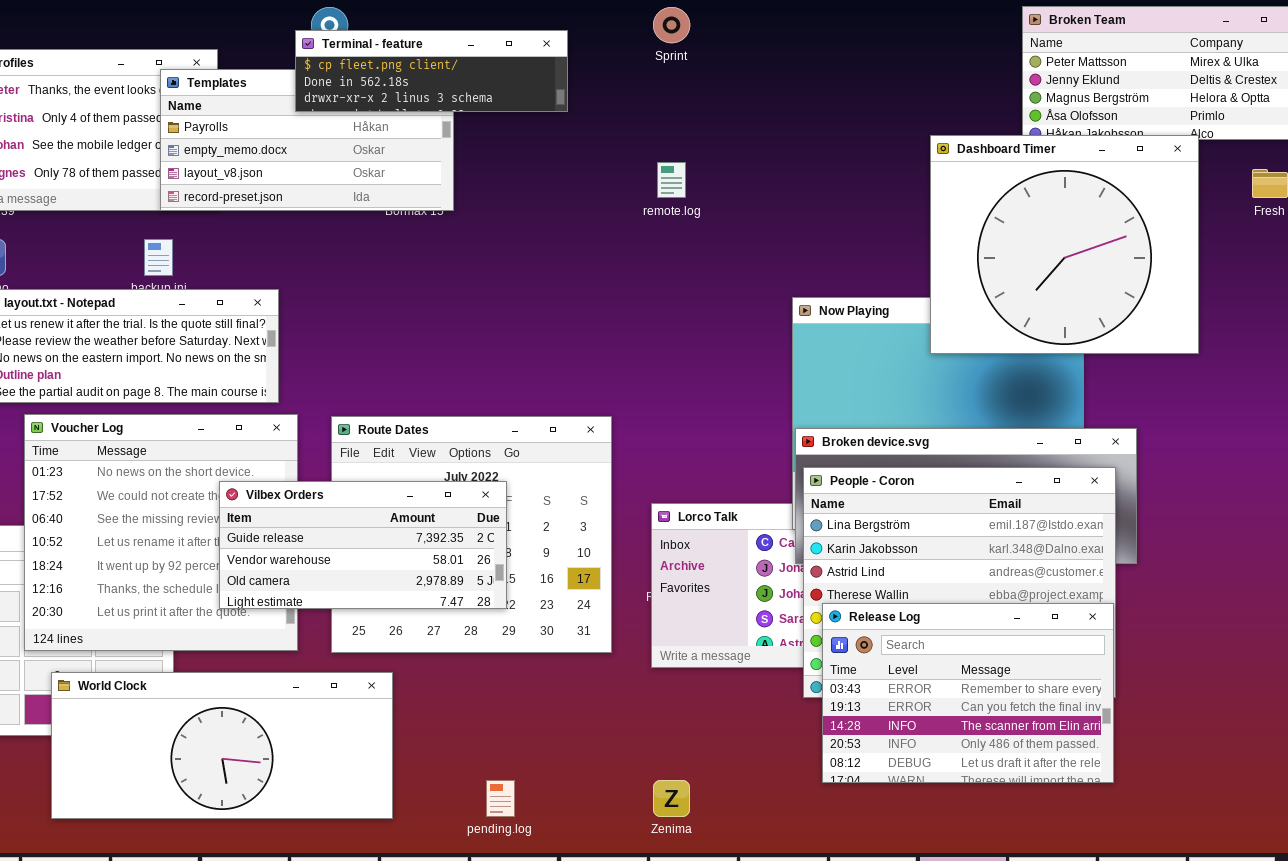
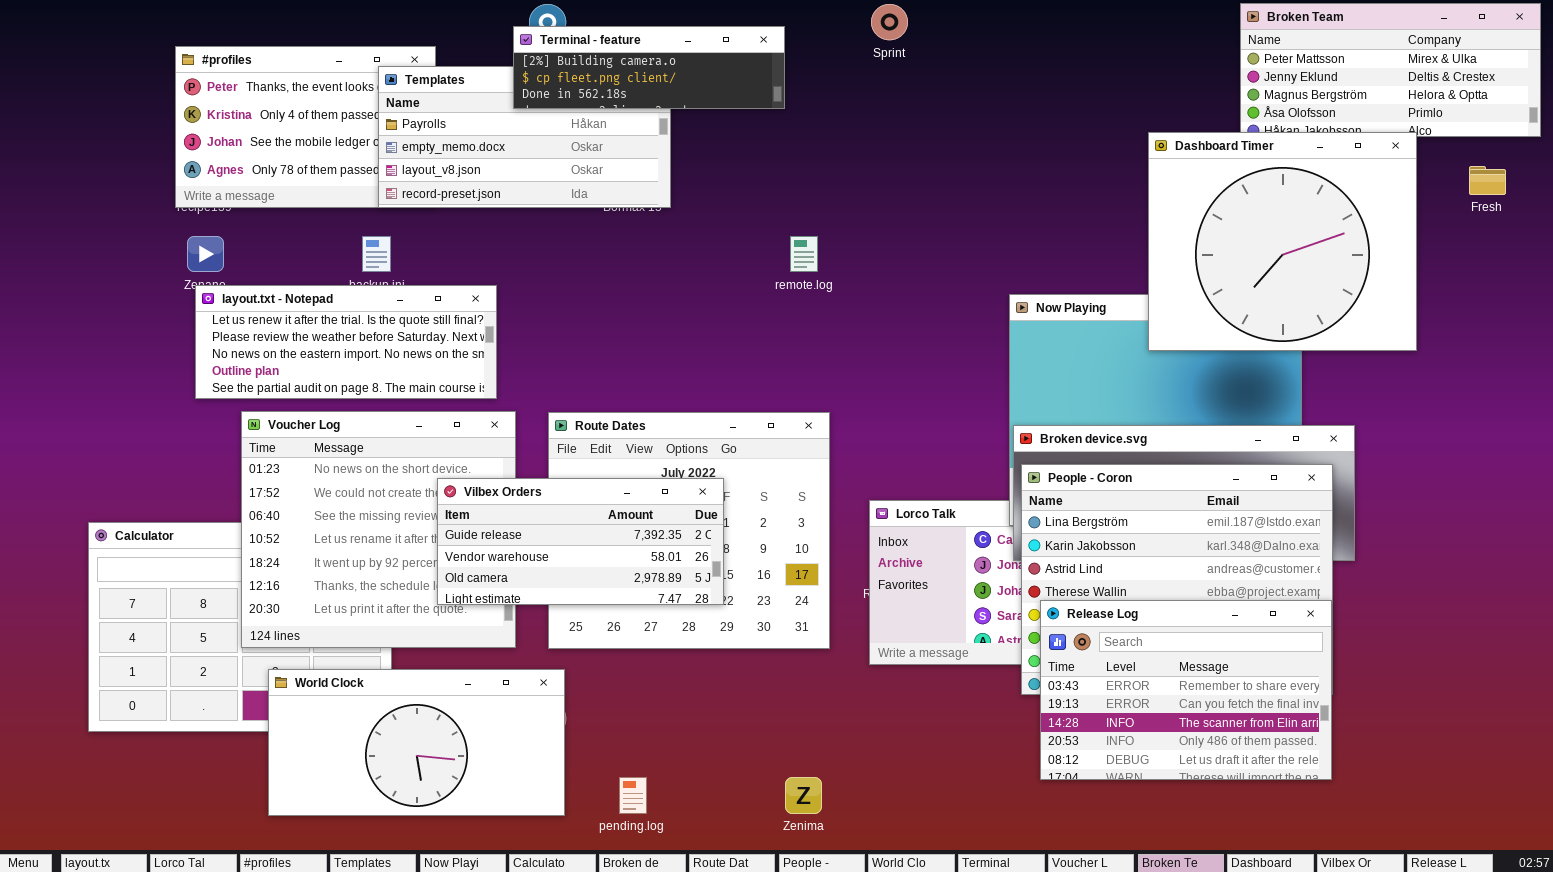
Terminal - feature: [295,30,568,112] -> [513,26,785,109], scrolled up 1 row
remote.log: [657,162,686,198] -> [790,236,818,272], moved
World Clock: [51,672,393,819] -> [268,669,565,816], resized
pending.log: [486,780,515,817] -> [619,777,647,814], moved
Zenima: [653,780,690,817] -> [785,777,822,814], moved

